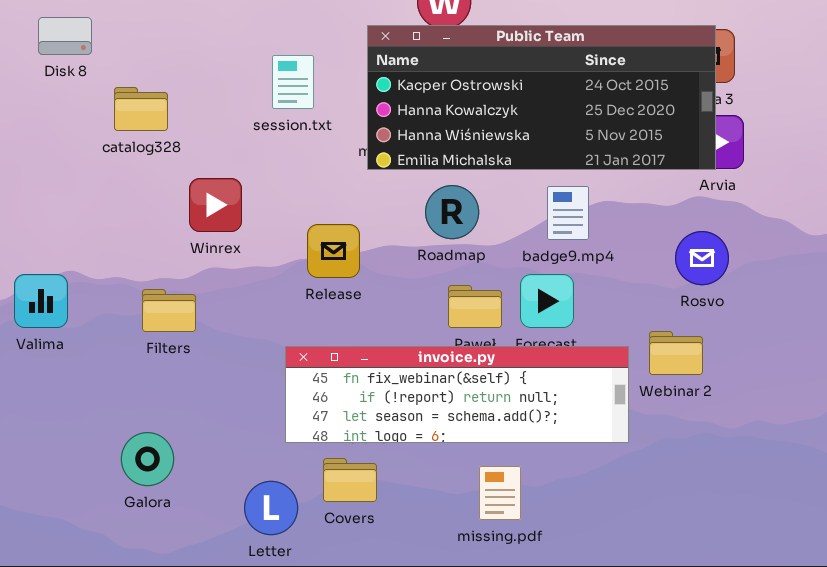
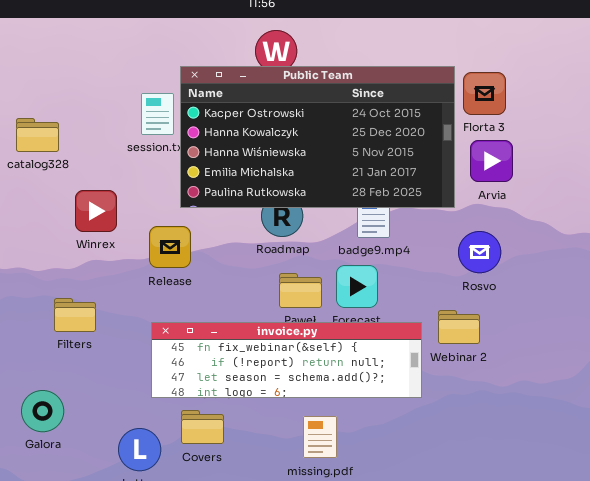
Public Team: [367,25,716,170] -> [180,66,455,208], moved, resized
Release: [307,224,360,278] -> [149,226,191,268], moved
Filters: [142,289,196,332] -> [54,298,96,332], moved

